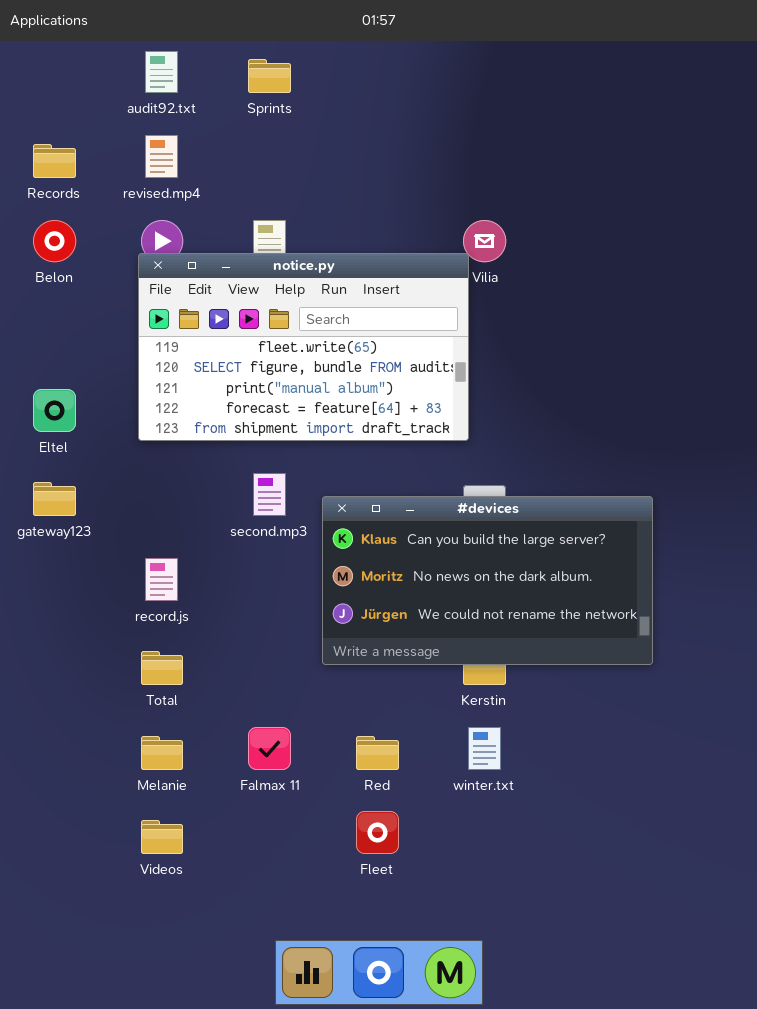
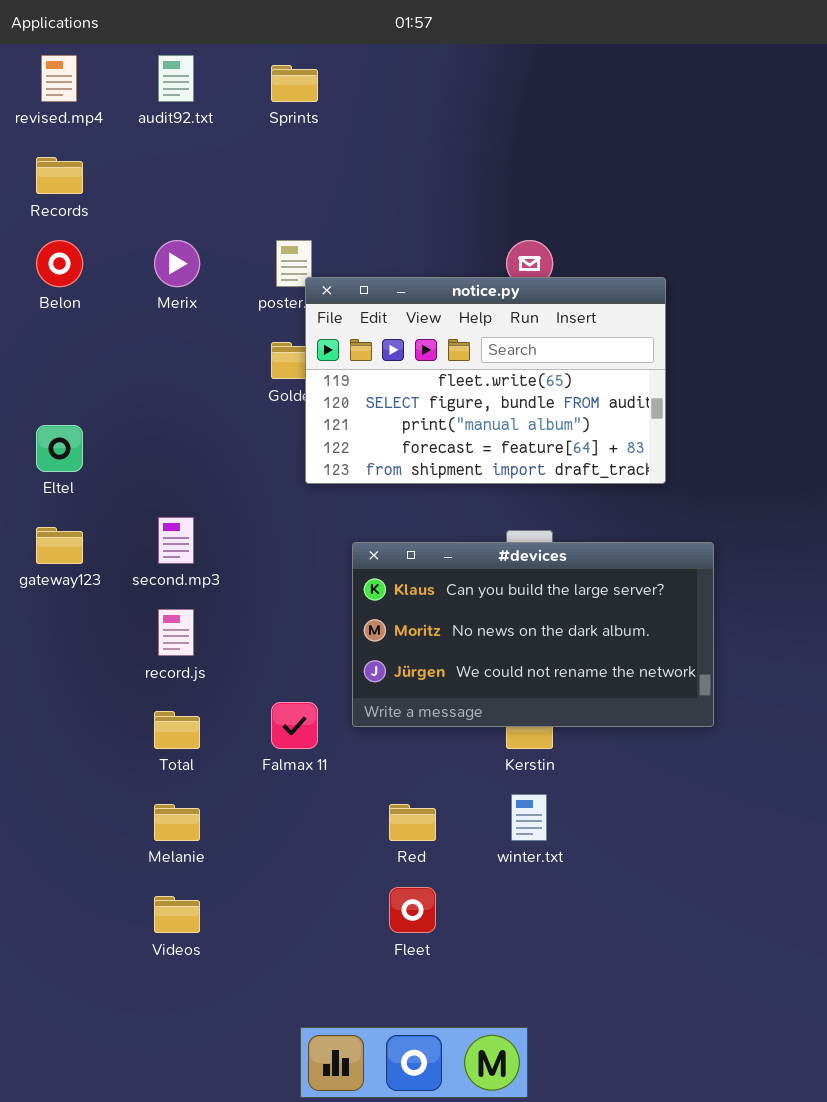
revised.mp4: [145,135,178,178] -> [41,55,77,102], moved
notice.py: [138,253,469,441] -> [305,277,666,484], moved
second.mp3: [253,473,286,516] -> [158,517,194,564], moved
Falmax 11: [248,727,291,770] -> [271,702,318,749], moved

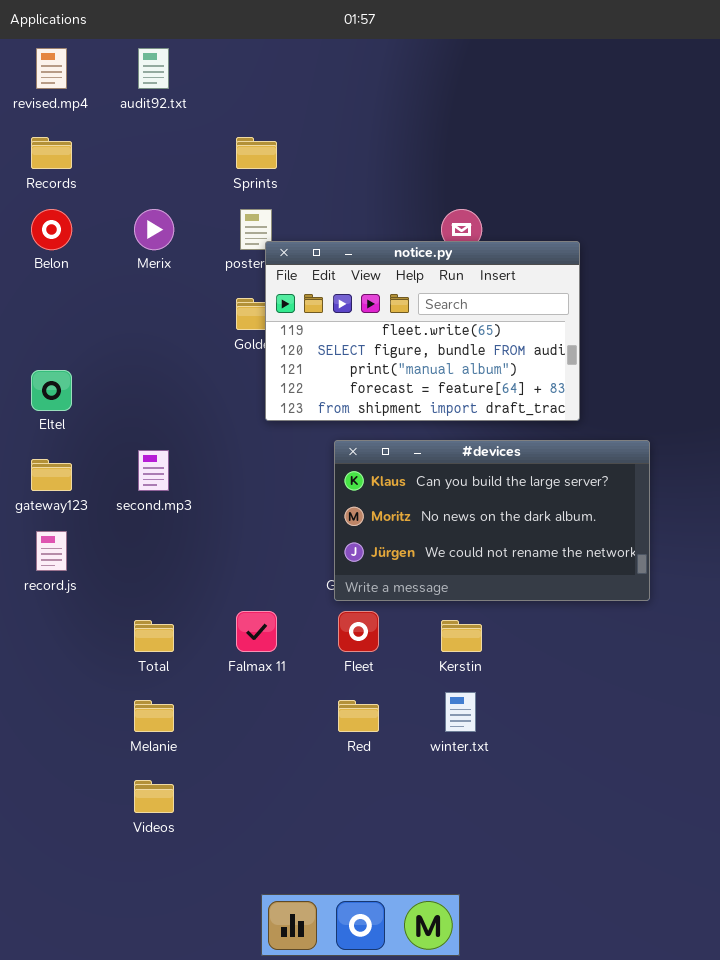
Sprints: [271,65,318,102] -> [236,137,277,169], moved
#devices: [352,542,714,727] -> [334,440,650,601], moved
record.js: [158,609,194,656] -> [36,531,67,571], moved
Fleet: [389,887,436,933] -> [338,611,379,652], moved

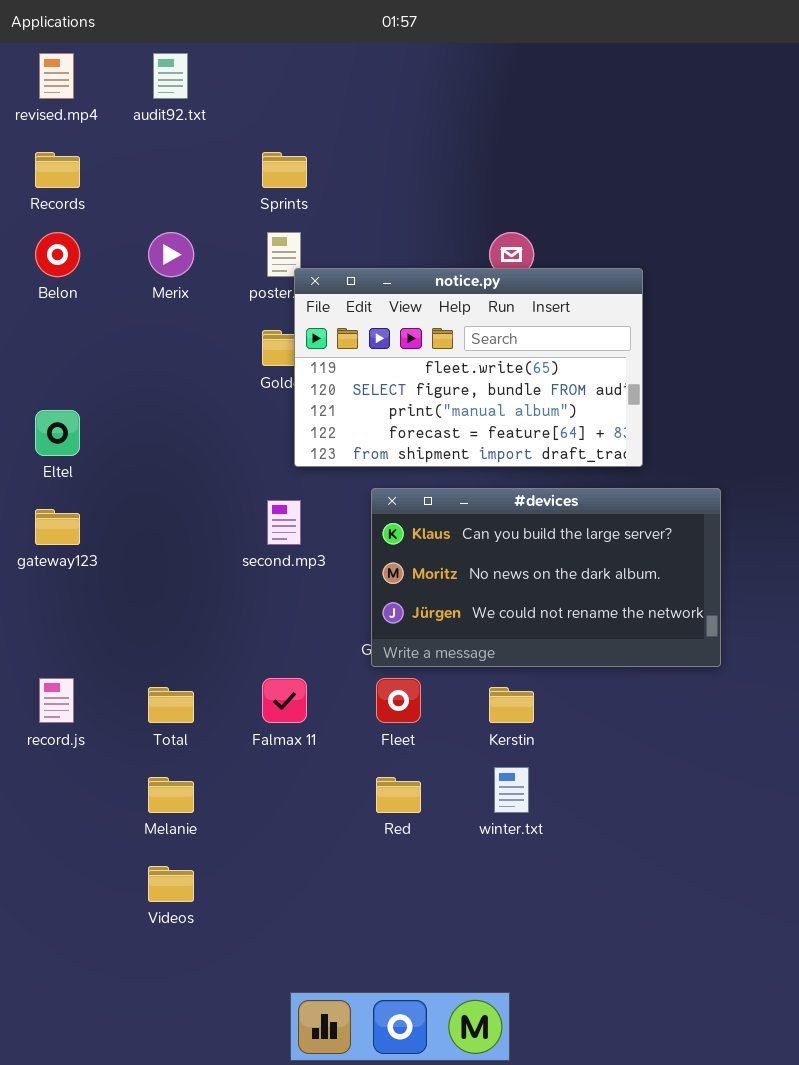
second.mp3: [138,450,169,491] -> [267,500,301,545], moved
record.js: [36,531,67,571] -> [39,678,74,723], moved

